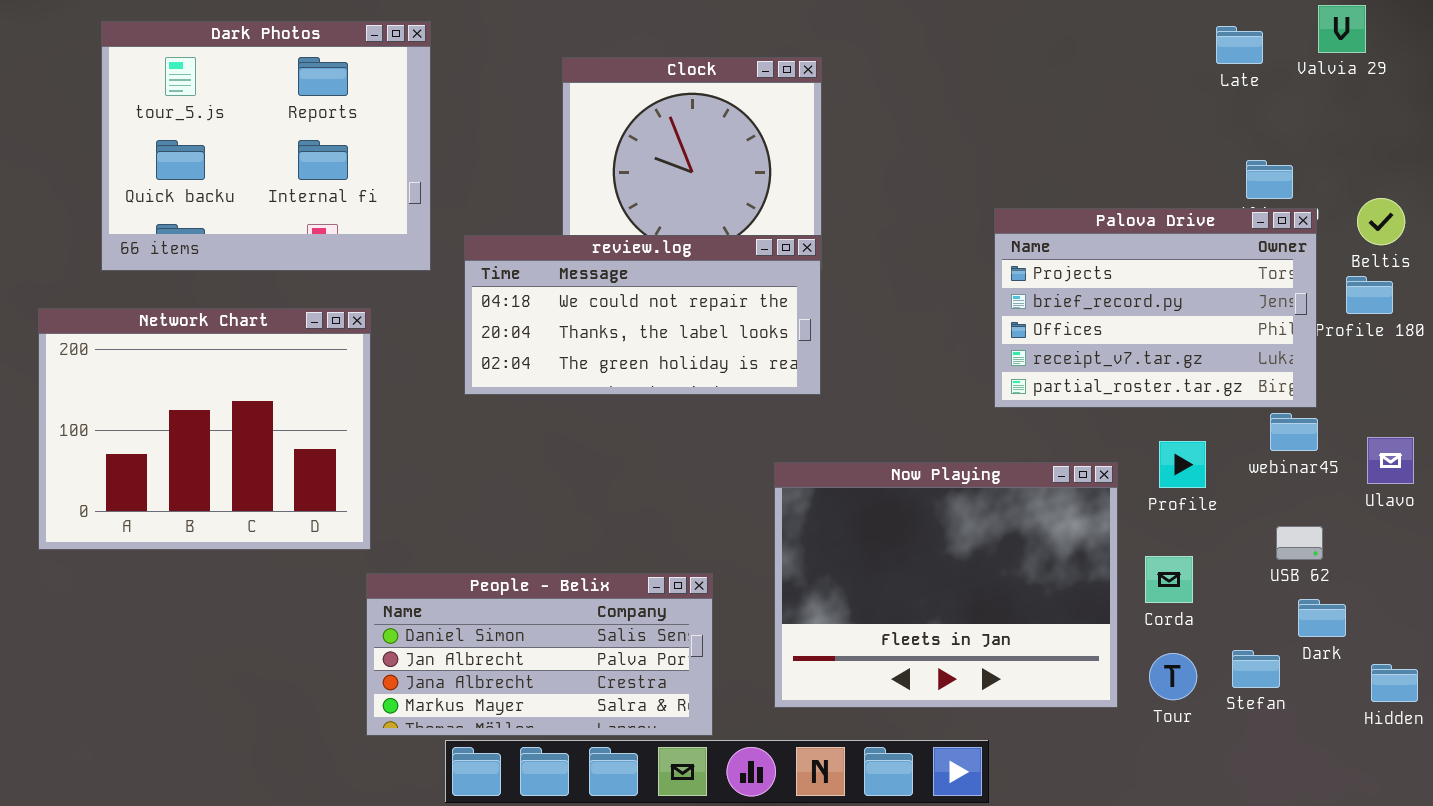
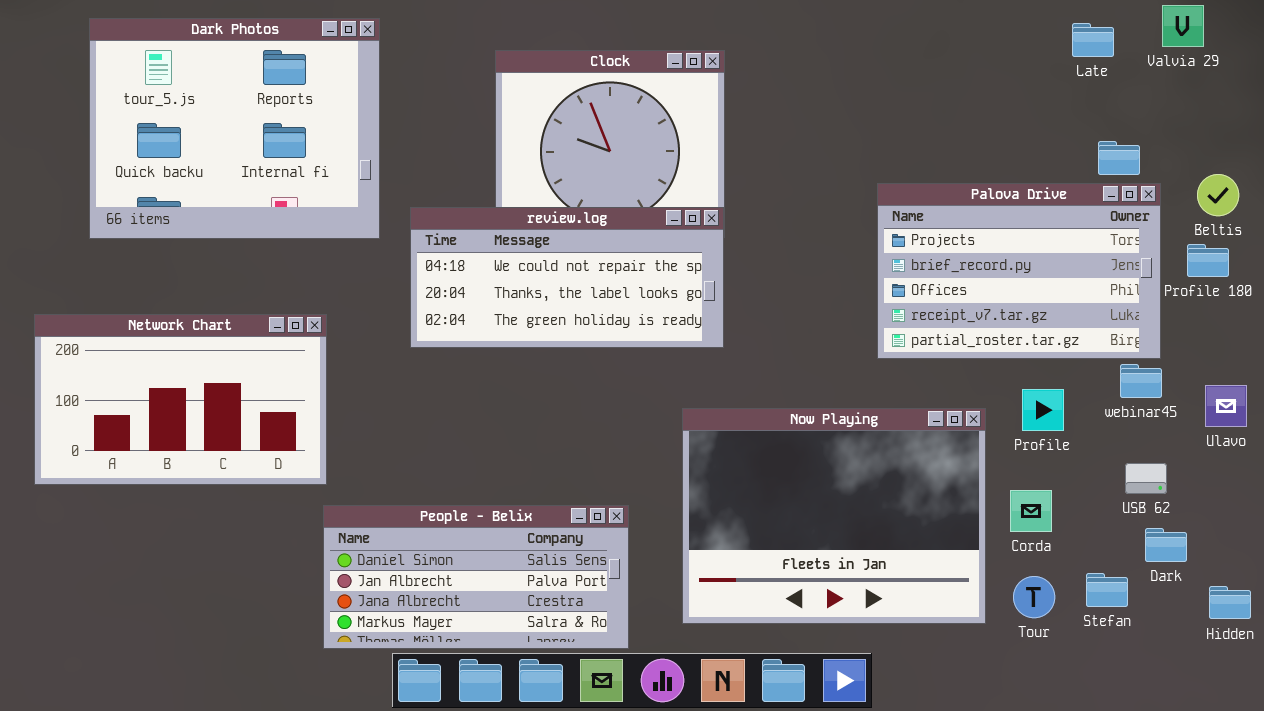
Network Chart: [38,308,371,550] -> [34,314,327,485], resized

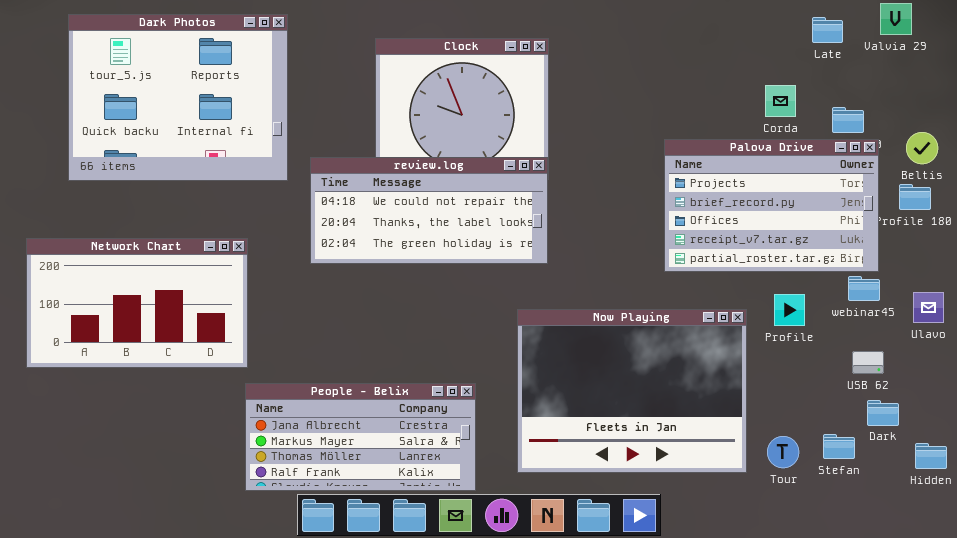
Corda: [1010,490,1052,532] -> [765,85,796,117], moved
People - Belix: [323,505,629,649] -> [245,383,476,491], scrolled down 2 rows

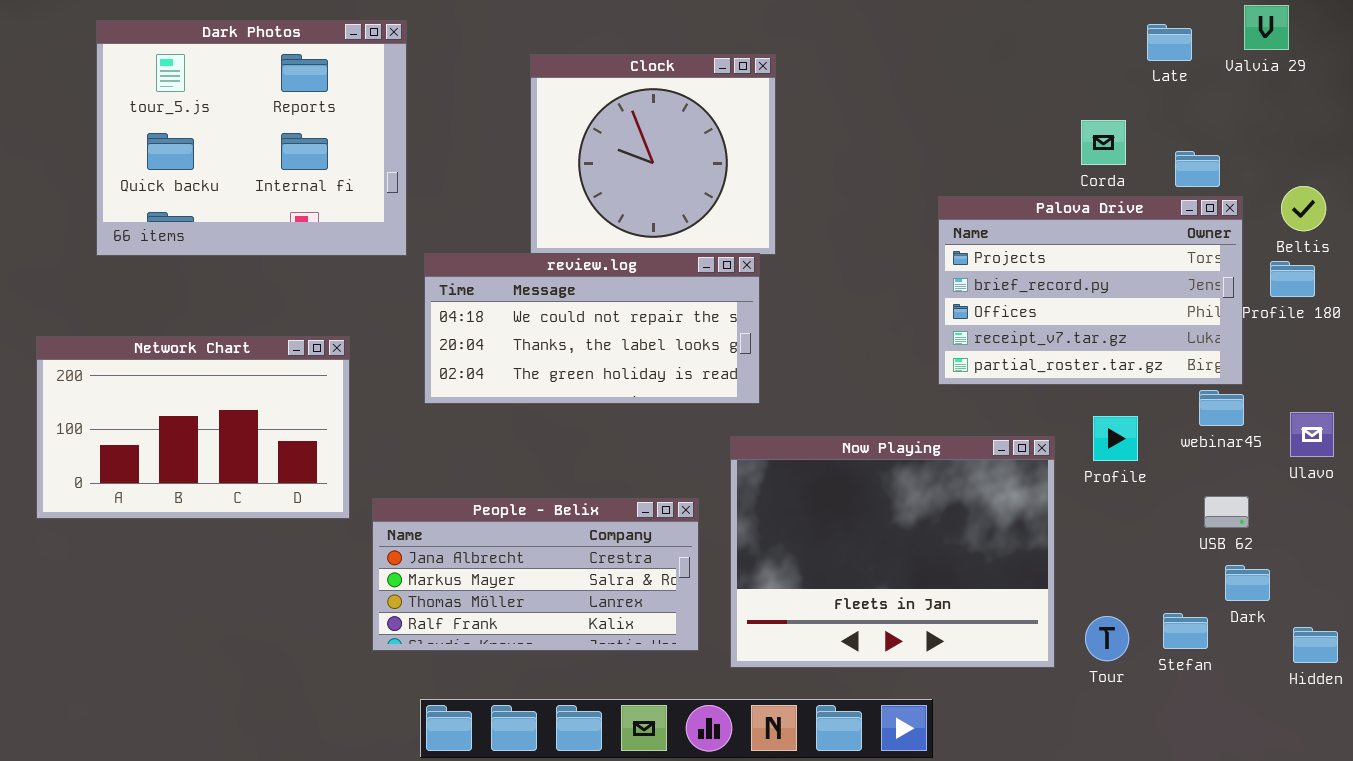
review.log: [310,157,548,264] -> [424,253,760,404], moved
People - Belix: [245,383,476,491] -> [372,498,699,651], moved

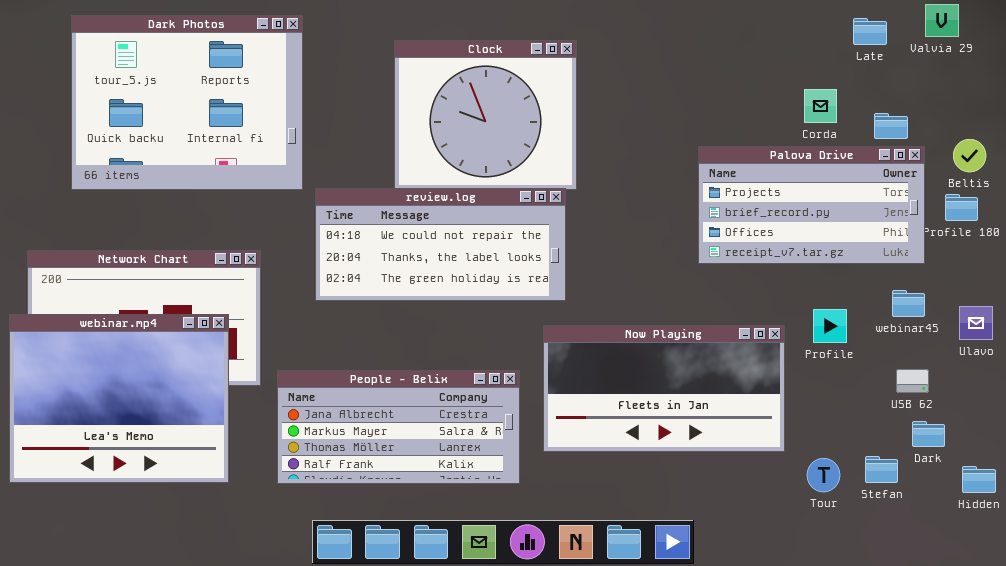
Palova Drive: [938,196,1243,385] -> [698,146,925,264], resized
webinar.mp4: none -> [9,314,229,483], opened
Now Playing: [730,436,1055,668] -> [543,325,785,452], resized

